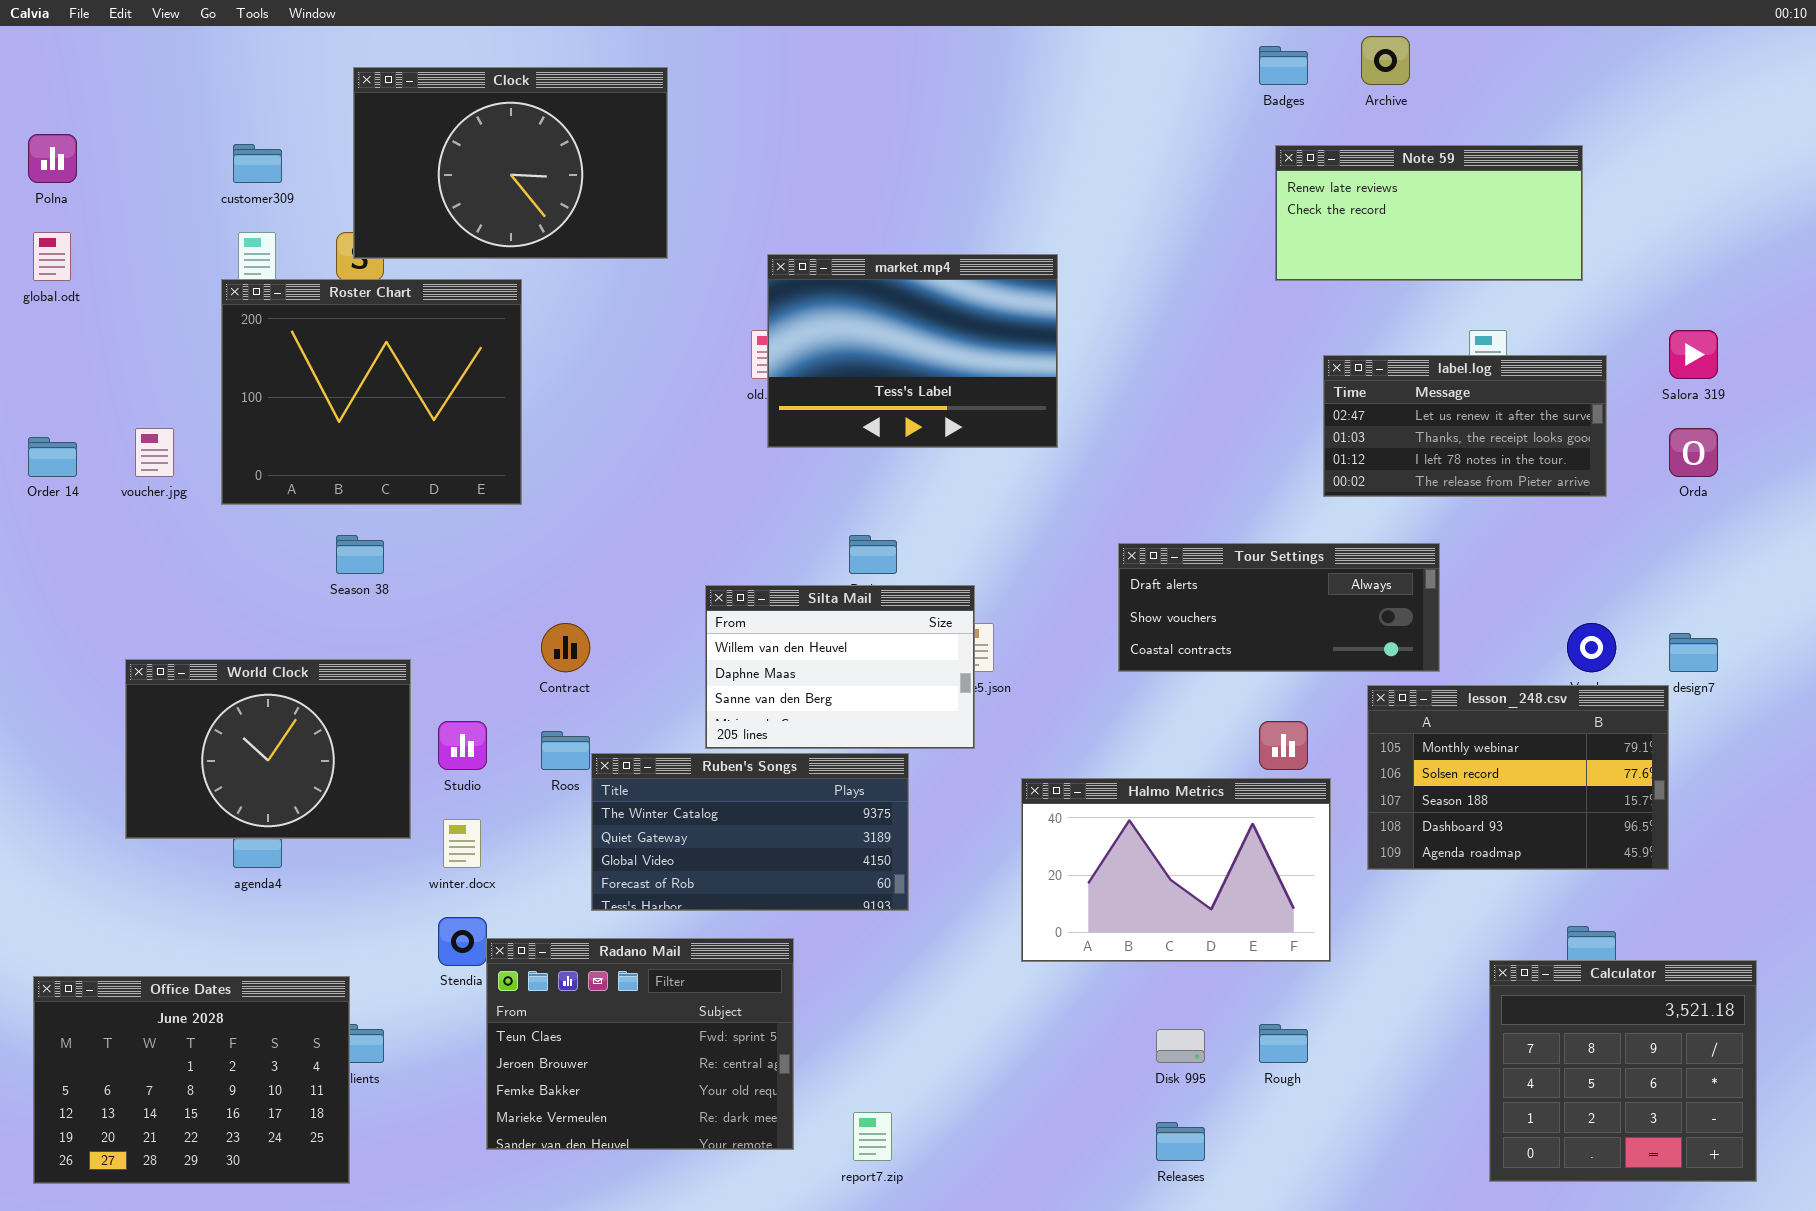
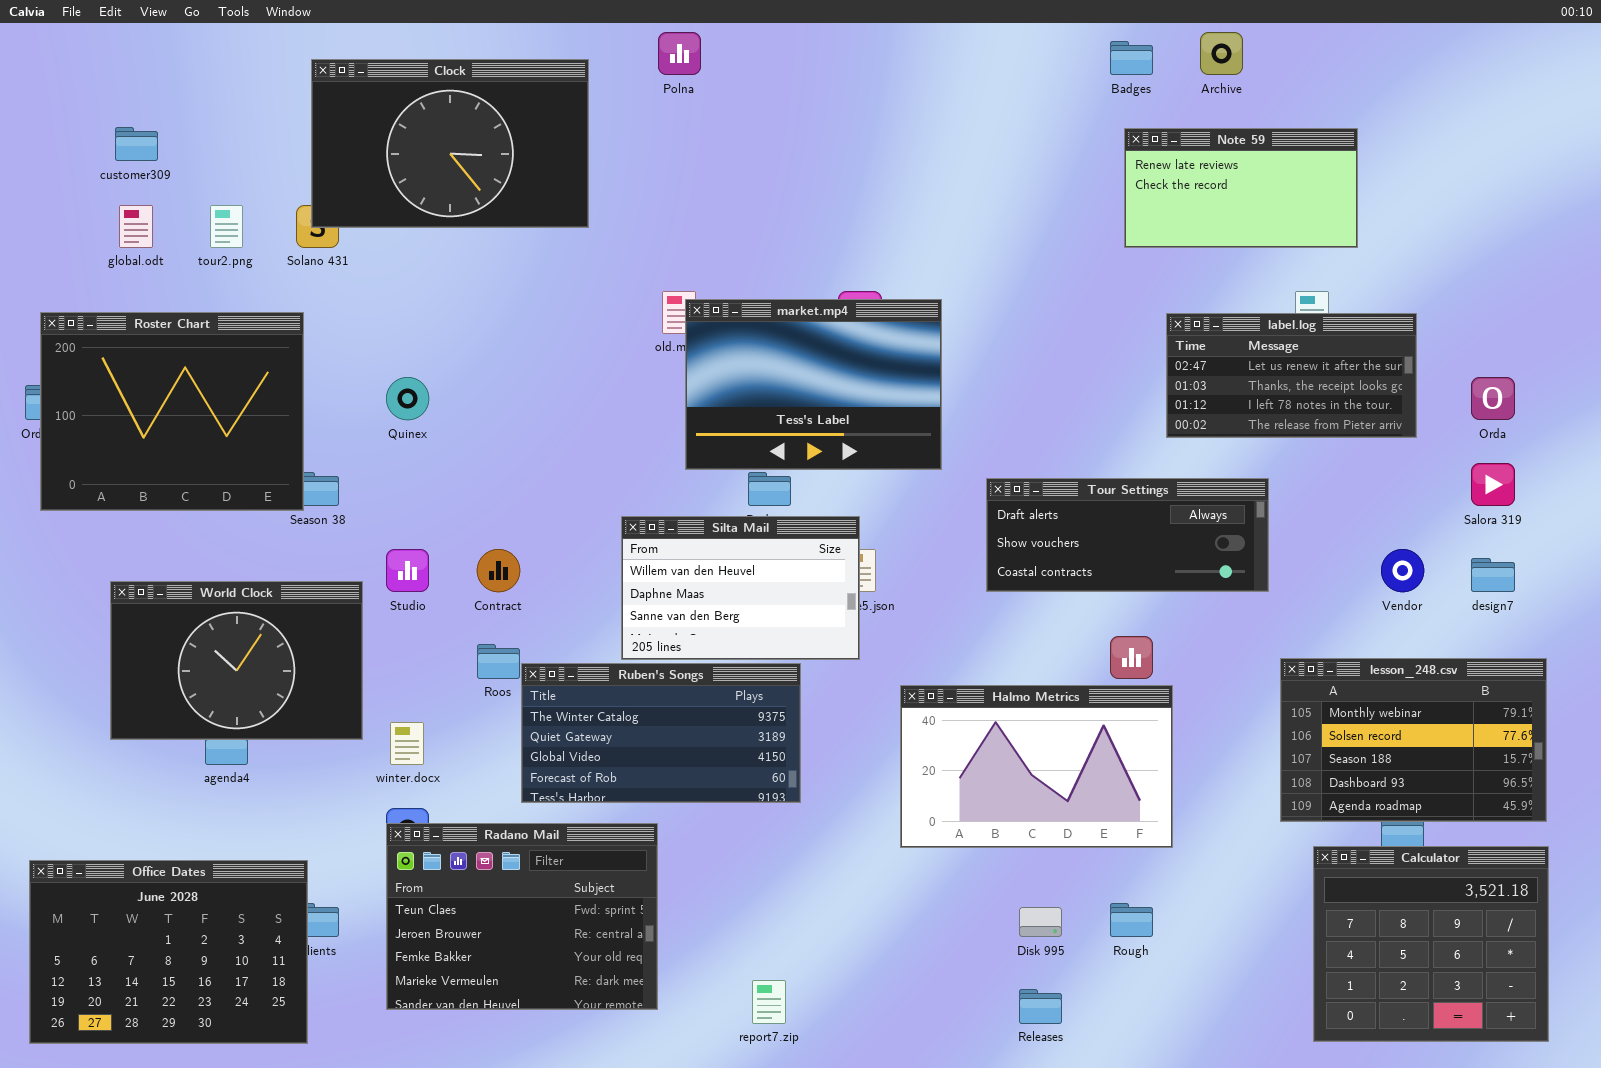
Polna: [28,134,77,183] -> [658,32,701,75], moved
customer309: [233,144,282,183] -> [115,127,158,161], moved
Note 59: [1275,145,1583,281] -> [1124,128,1358,248], resized
global.odt: [33,232,71,281] -> [119,205,153,248], moved
market.mp4: [767,254,1058,448] -> [685,299,942,470], moved
Roster Chart: [221,279,522,505] -> [40,312,304,511], moved
Salora 319: [1669,330,1718,379] -> [1471,463,1515,506], moved
lesson_248.csv: [1367,685,1669,870] -> [1280,658,1547,822], moved
Studio: [438,721,487,770] -> [386,549,429,592], moved
Radano Mail: [486,938,794,1150] -> [386,823,658,1010], moved

